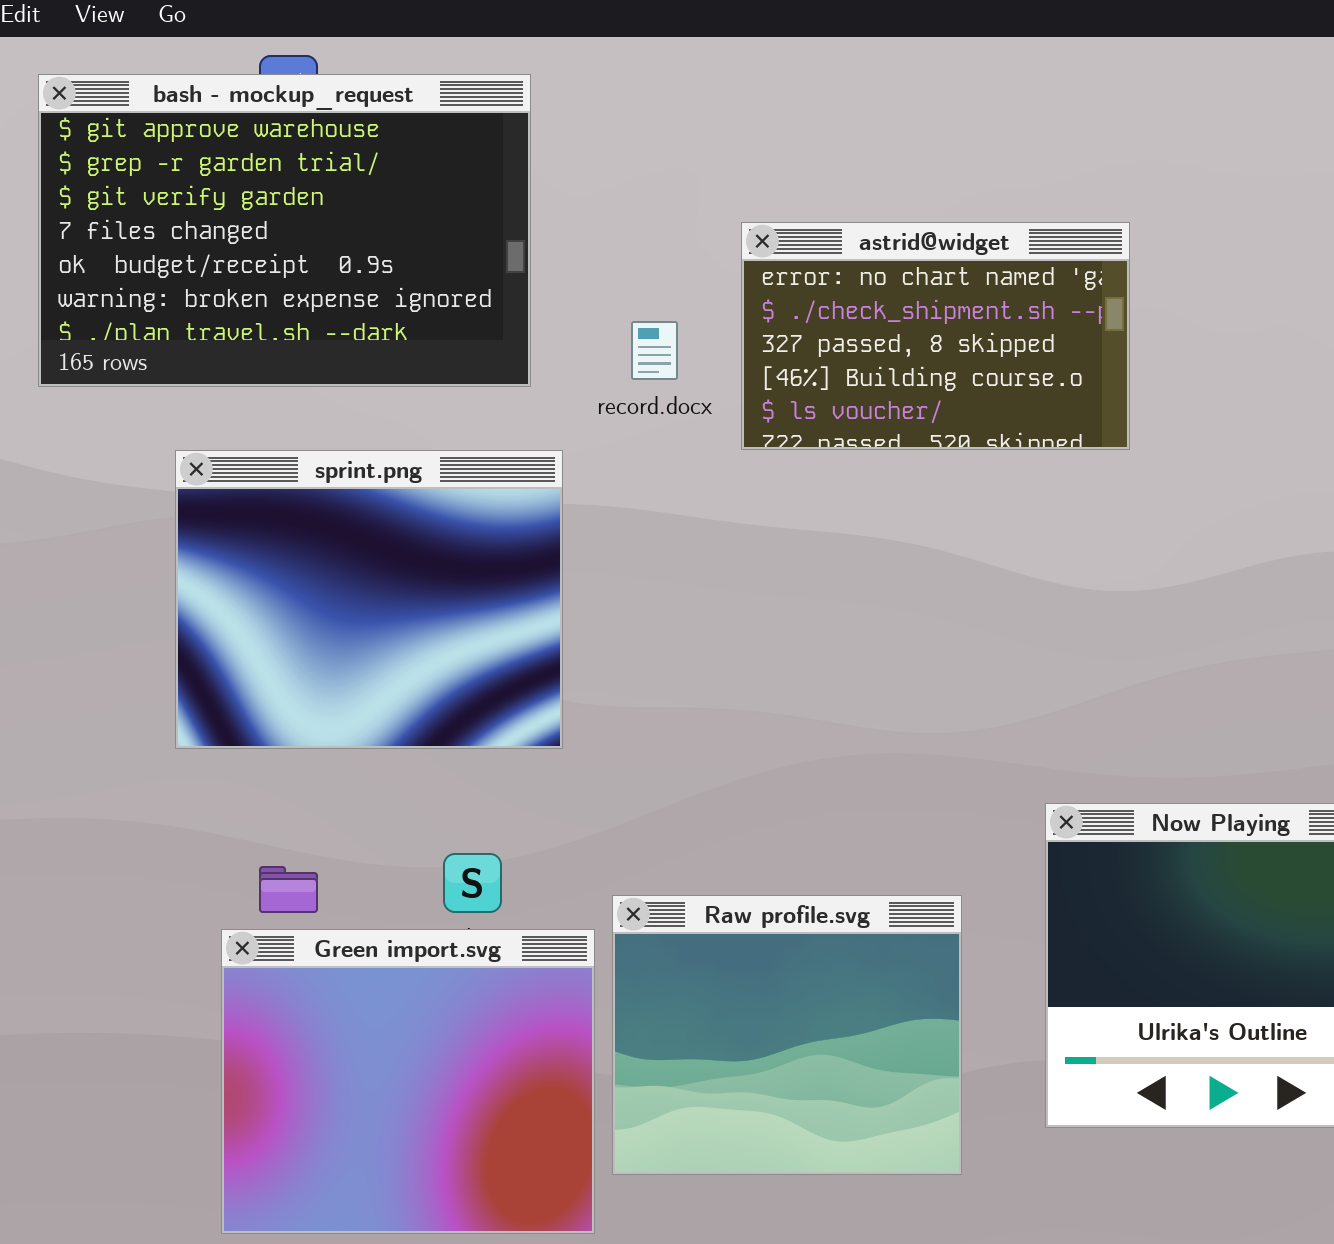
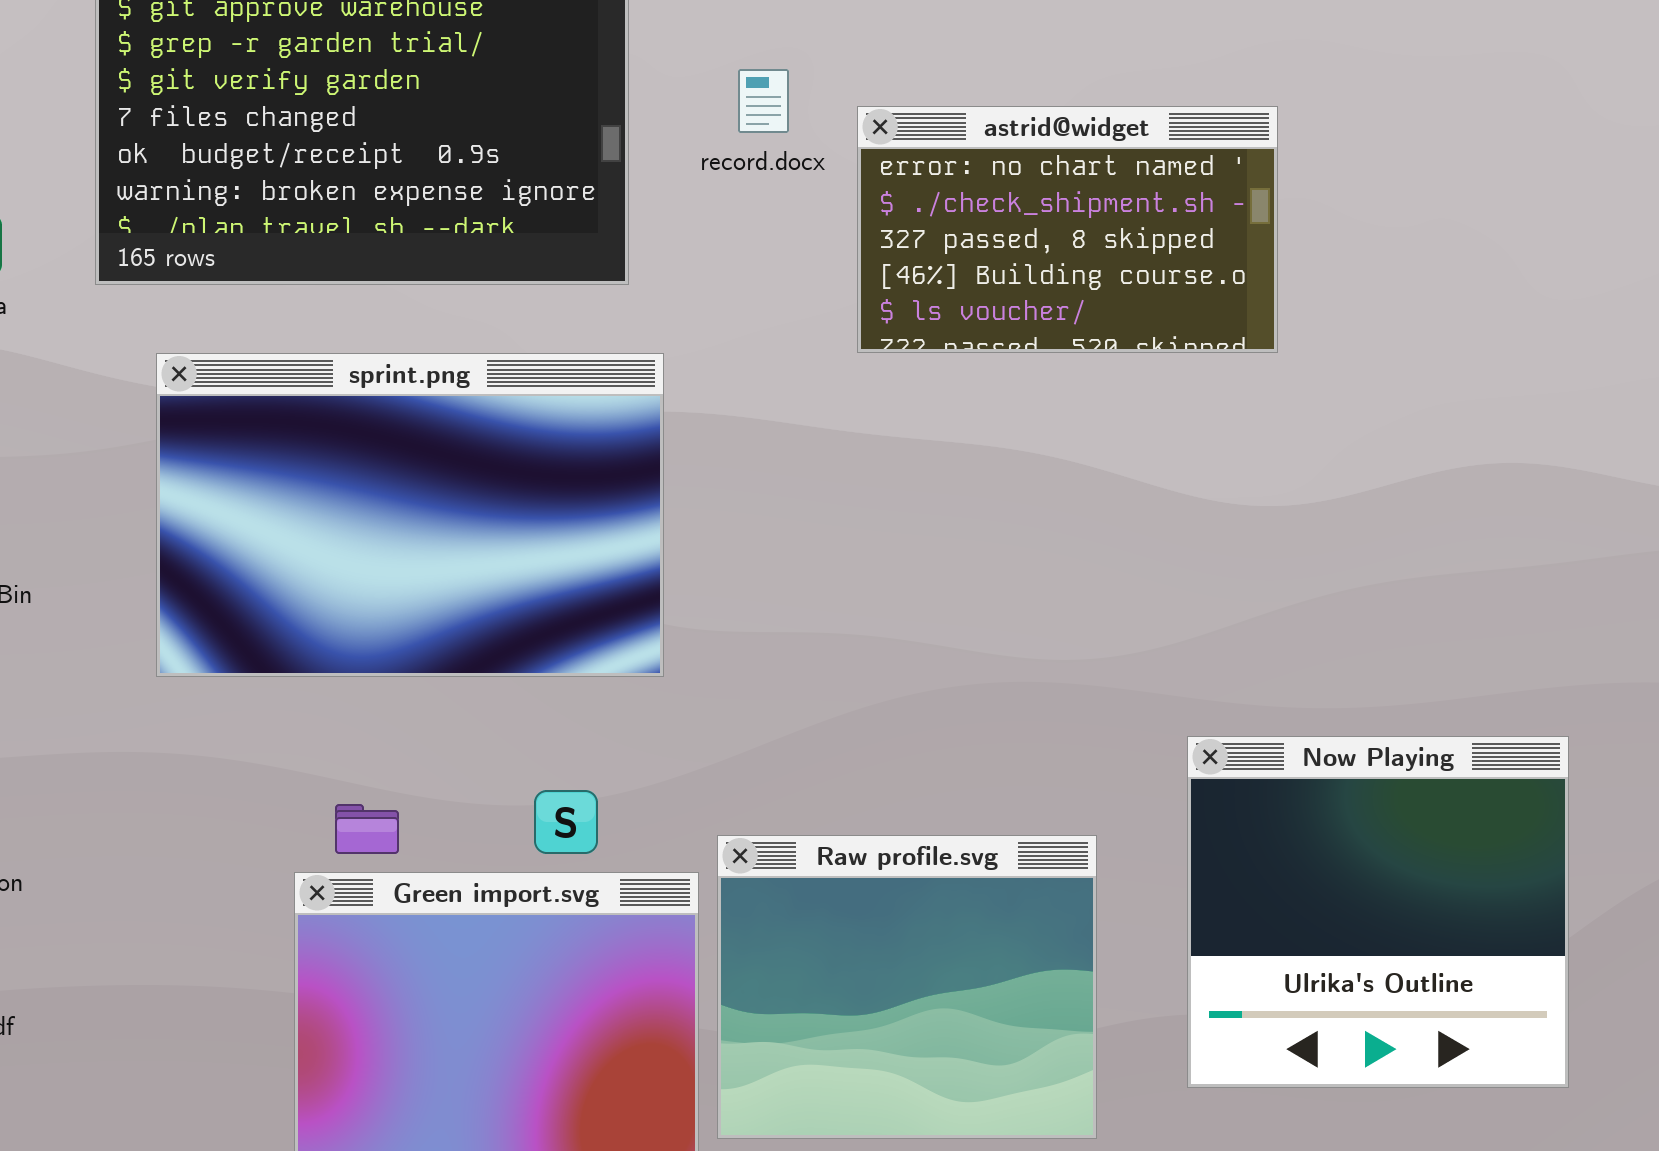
record.docx: [631,321,678,380] -> [738,69,789,133], moved
sprint.png: [175,450,563,749] -> [156,353,664,677], resized

